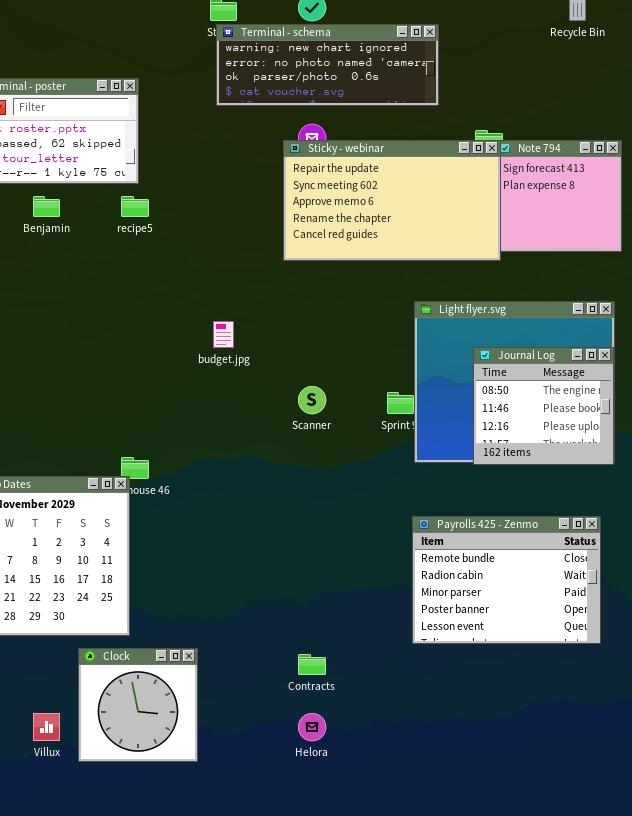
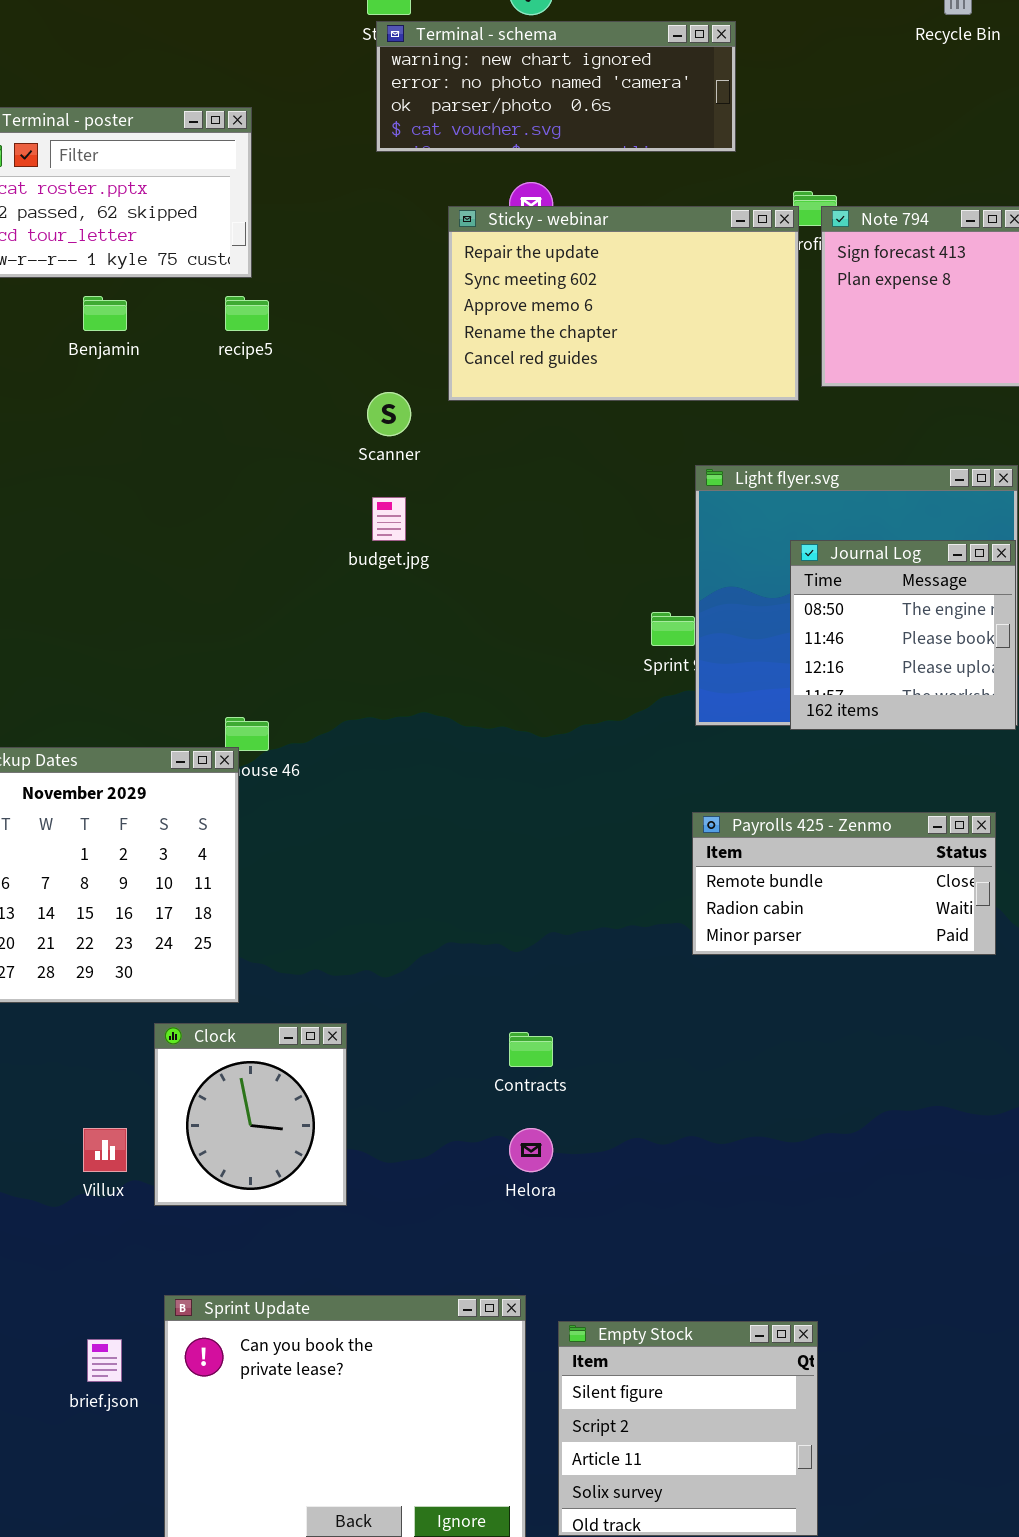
Sticky - webinar: [283,140,501,261] -> [448,206,799,401], moved
Scanner: [298,386,326,414] -> [367,392,411,436], moved
Payrolls 425 - Zenmo: [412,516,601,644] -> [692,812,996,955], resized

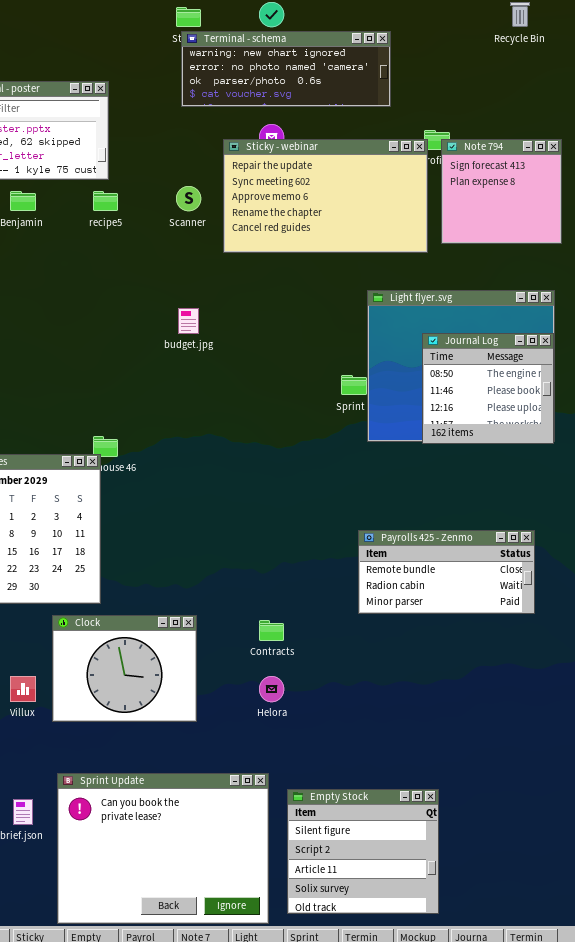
Scanner: [367,392,411,436] -> [176,186,201,211], moved
Payrolls 425 - Zenmo: [692,812,996,955] -> [358,530,535,614], moved
Clock: [154,1023,347,1206] -> [52,615,197,722], resized

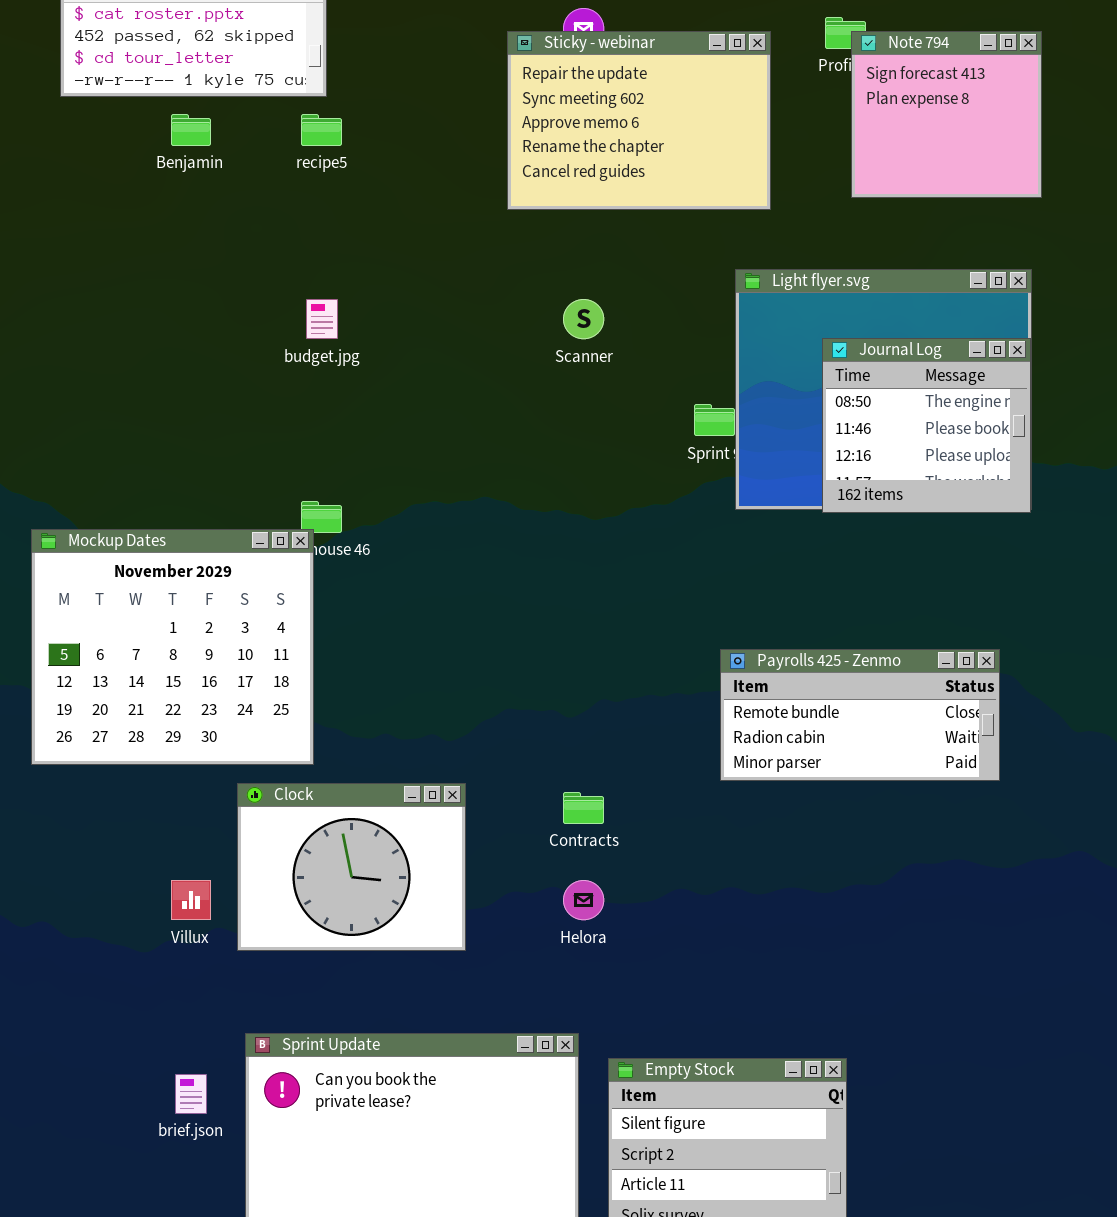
Sticky - webinar: [223,139,428,253] -> [507,31,771,210], resized
Scanner: [176,186,201,211] -> [563,299,604,339], moved
budget.jpg: [178,308,199,334] -> [306,299,338,339], moved

